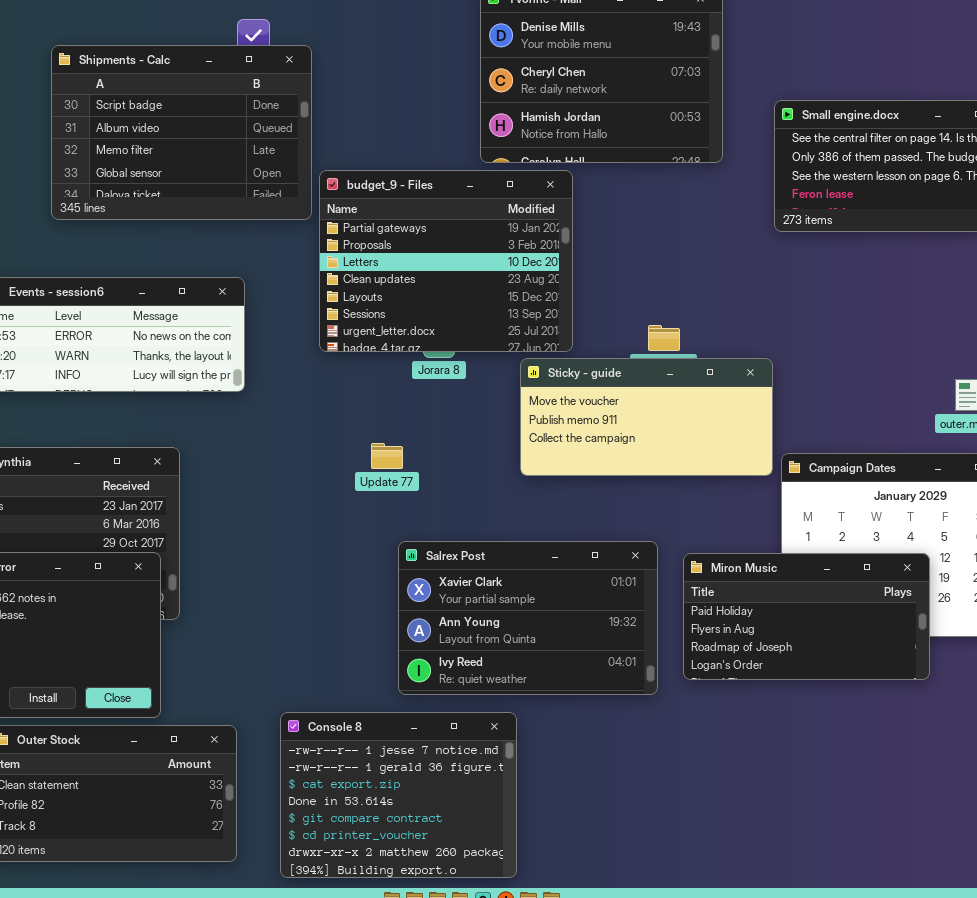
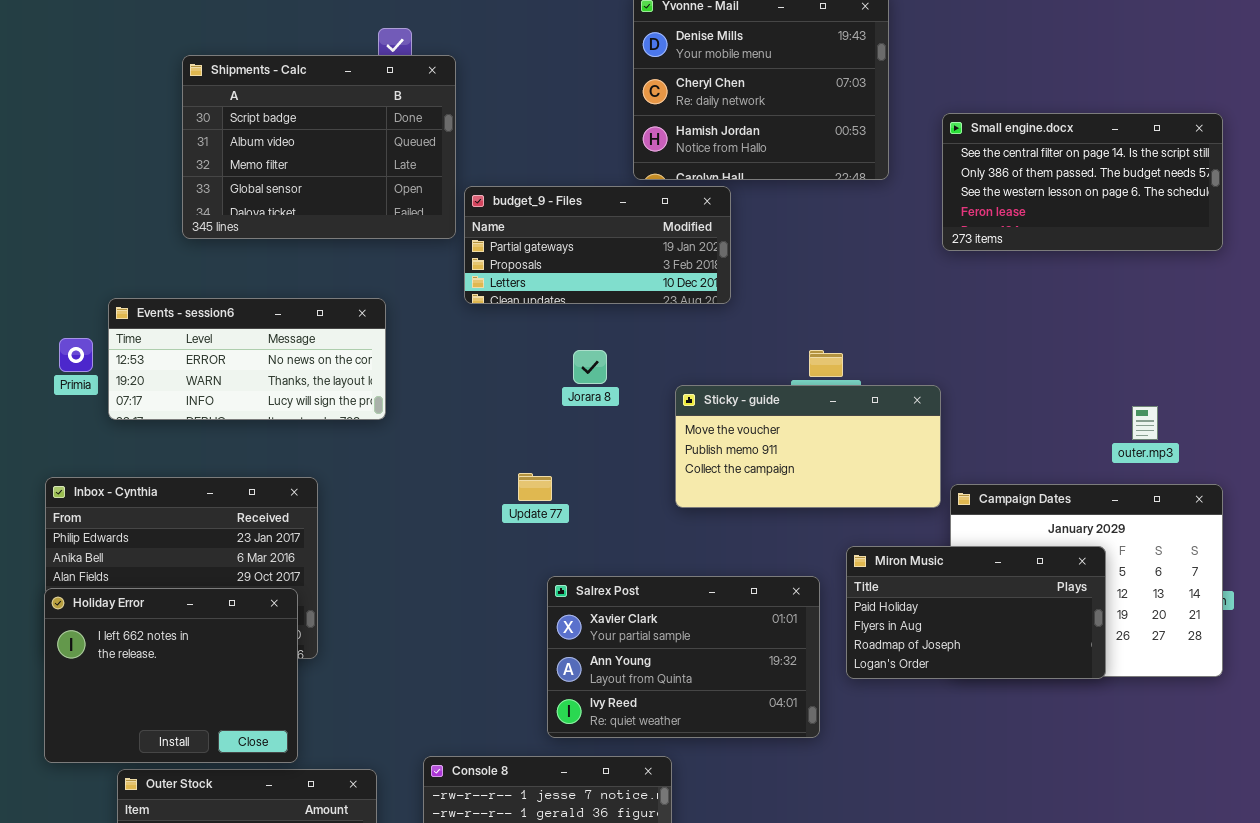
budget_9 - Files: [319,170,573,352] -> [464,186,731,304], resized
Miron Music: [683,553,930,680] -> [846,546,1106,679], moved

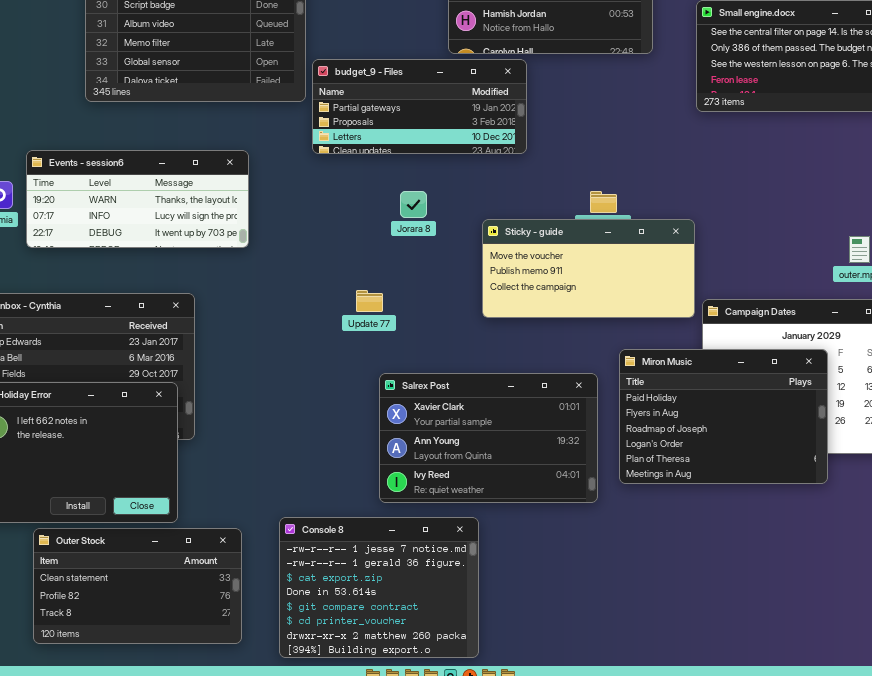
Events - session6: [108,298,386,420] -> [26,150,249,248], scrolled down 1 row
Miron Music: [846,546,1106,679] -> [619,349,828,484], resized

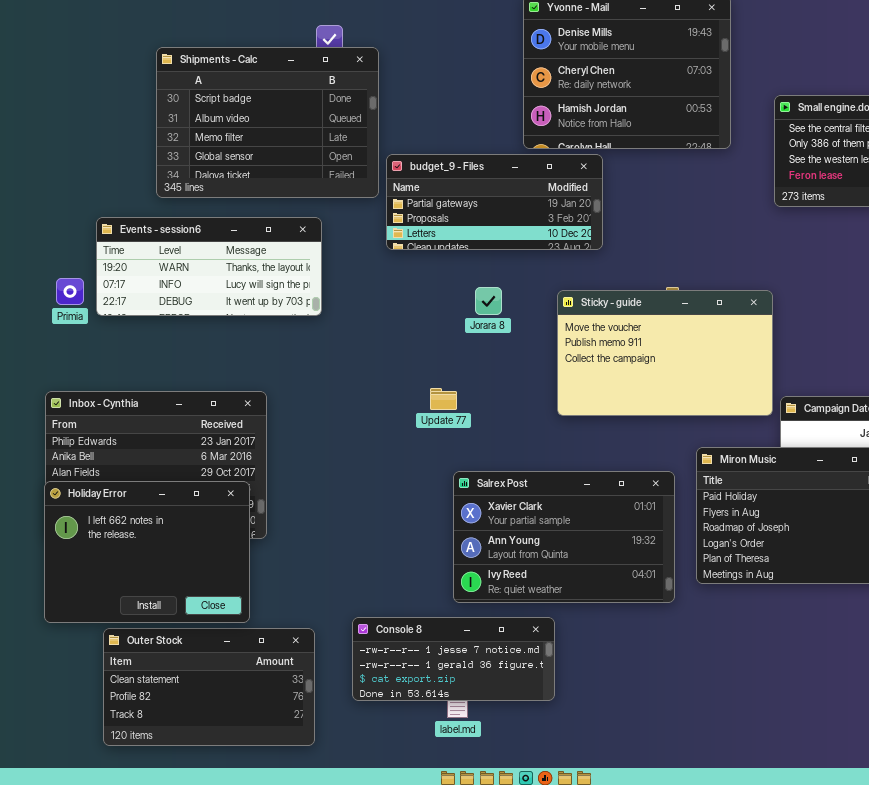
Events - session6: [26,150,249,248] -> [96,217,322,316], moved
Sticky - guide: [482,219,695,318] -> [557,290,773,416], resized
Console 8: [279,517,479,658] -> [352,617,555,701], resized

